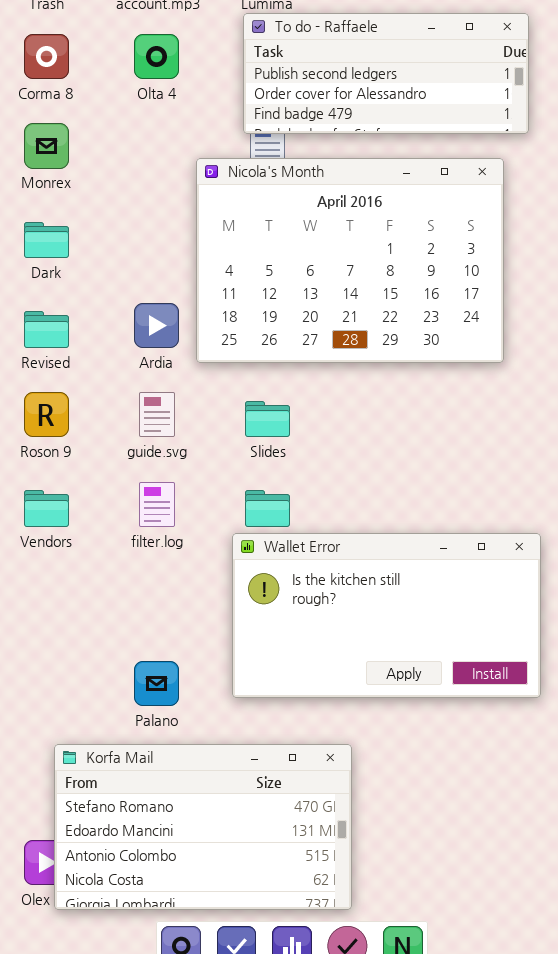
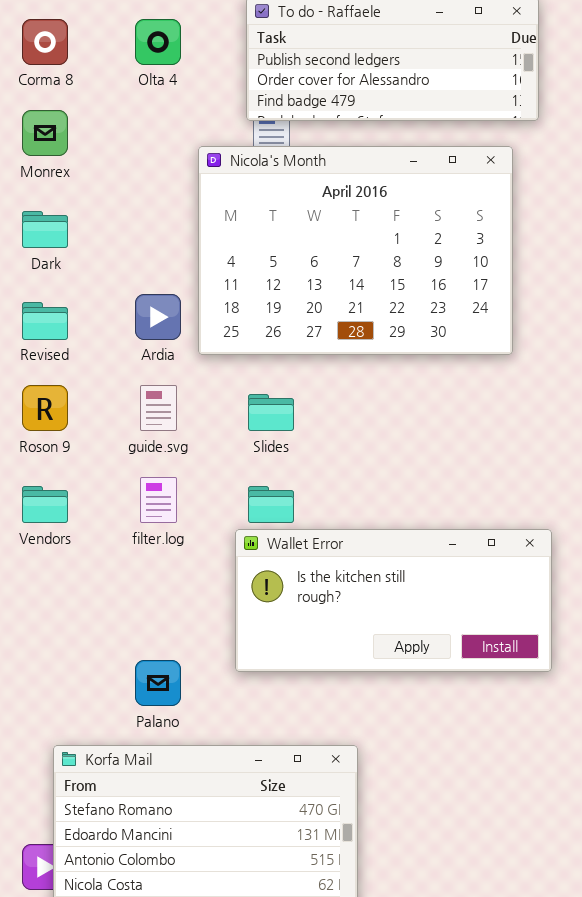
Wallet Error: [232,533,541,698] -> [235,529,552,672], resized

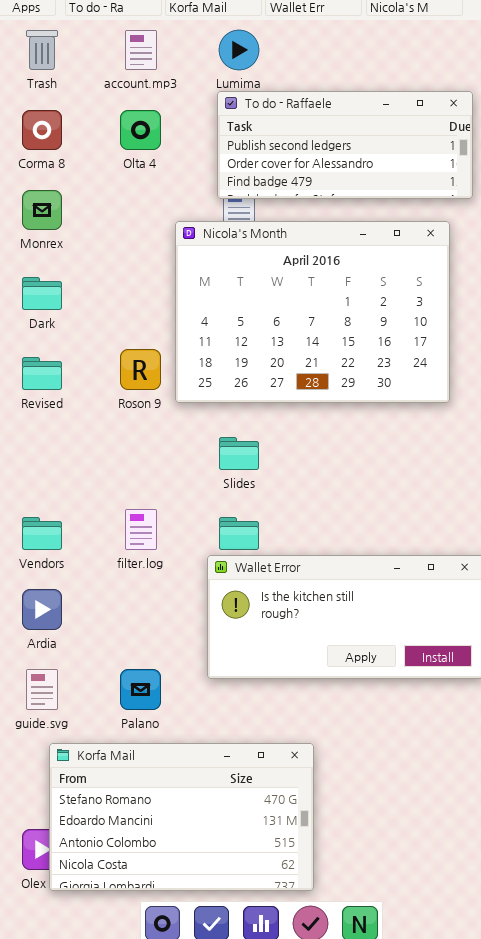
Ardia: [135,294,181,340] -> [22,589,62,630], moved
Roson 9: [22,385,68,431] -> [120,349,161,390], moved
guide.svg: [140,385,177,431] -> [26,669,58,710], moved

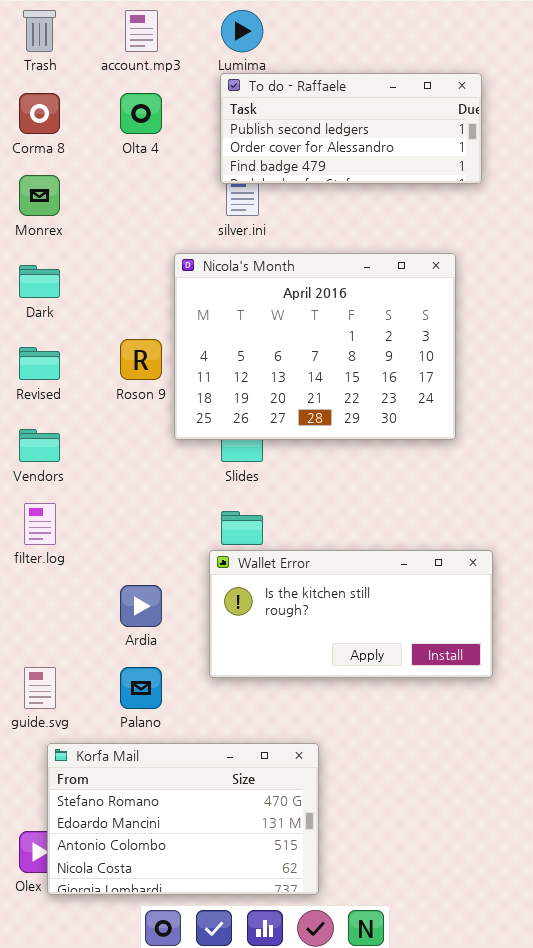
Nicola's Month: [175,221,450,403] -> [174,253,456,440], moved
filter.log: [125,509,157,550] -> [24,503,56,545], moved
Vendors: [22,517,62,550] -> [19,429,60,462], moved
Ardia: [22,589,62,630] -> [120,585,162,627], moved

